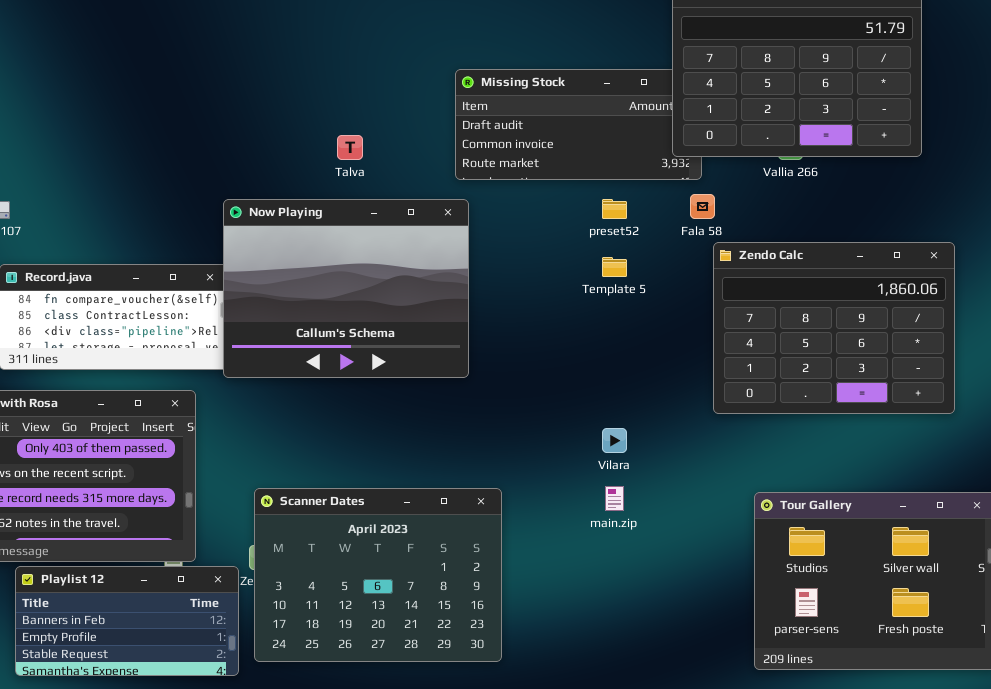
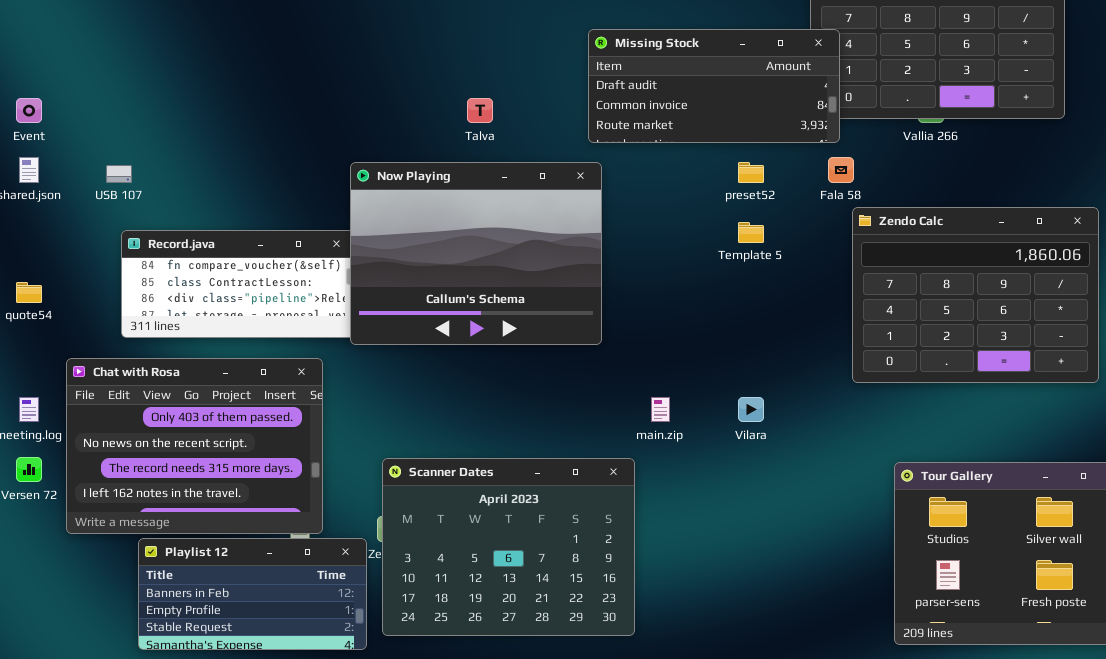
Missing Stock: [455,69,702,180] -> [588,29,840,143], raised
main.zip: [605,486,624,511] -> [651,397,670,422], moved

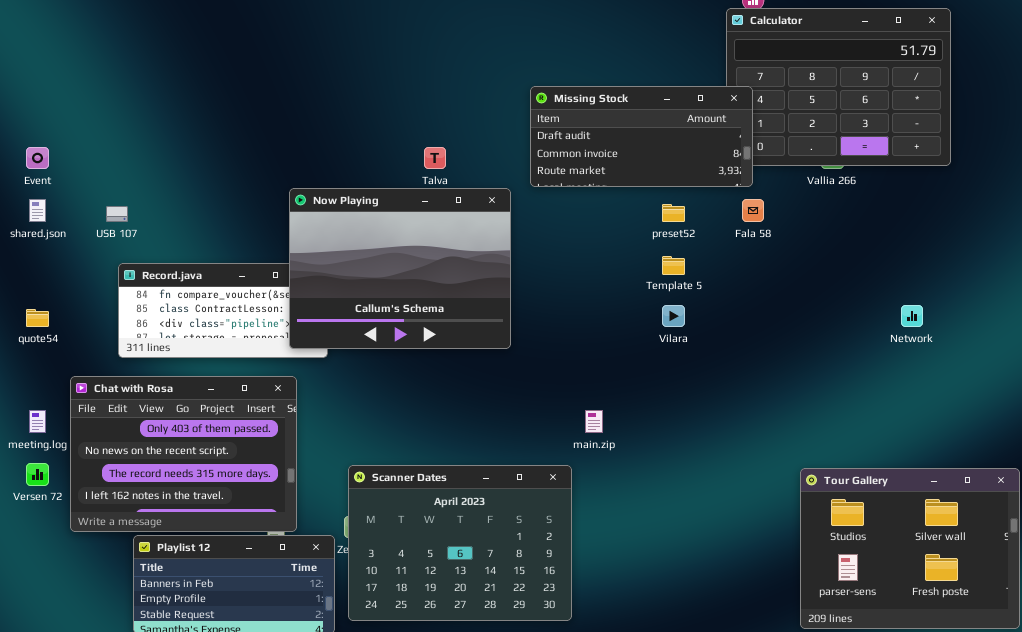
Now Playing: [350,162,602,345] -> [289,188,511,349], moved
Zendo Calc: [852,207,1099,383] -> none, closed
Vilara: [738,397,764,422] -> [662,305,685,327], moved

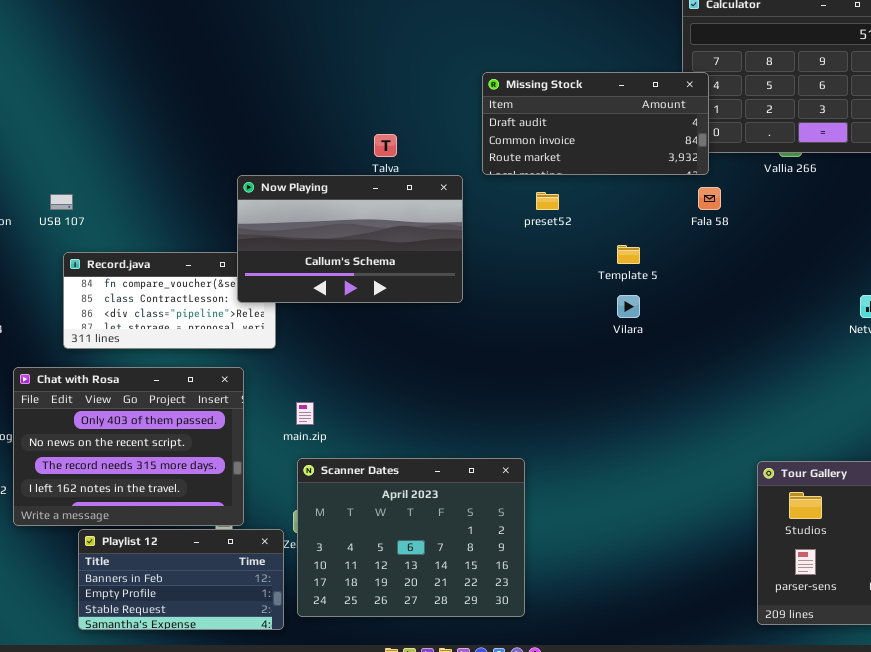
Now Playing: [289,188,511,349] -> [237,175,463,303], resized
preset52: [662,204,685,222] -> [536,192,559,210], moved
main.zip: [585,410,603,433] -> [296,402,314,425], moved

